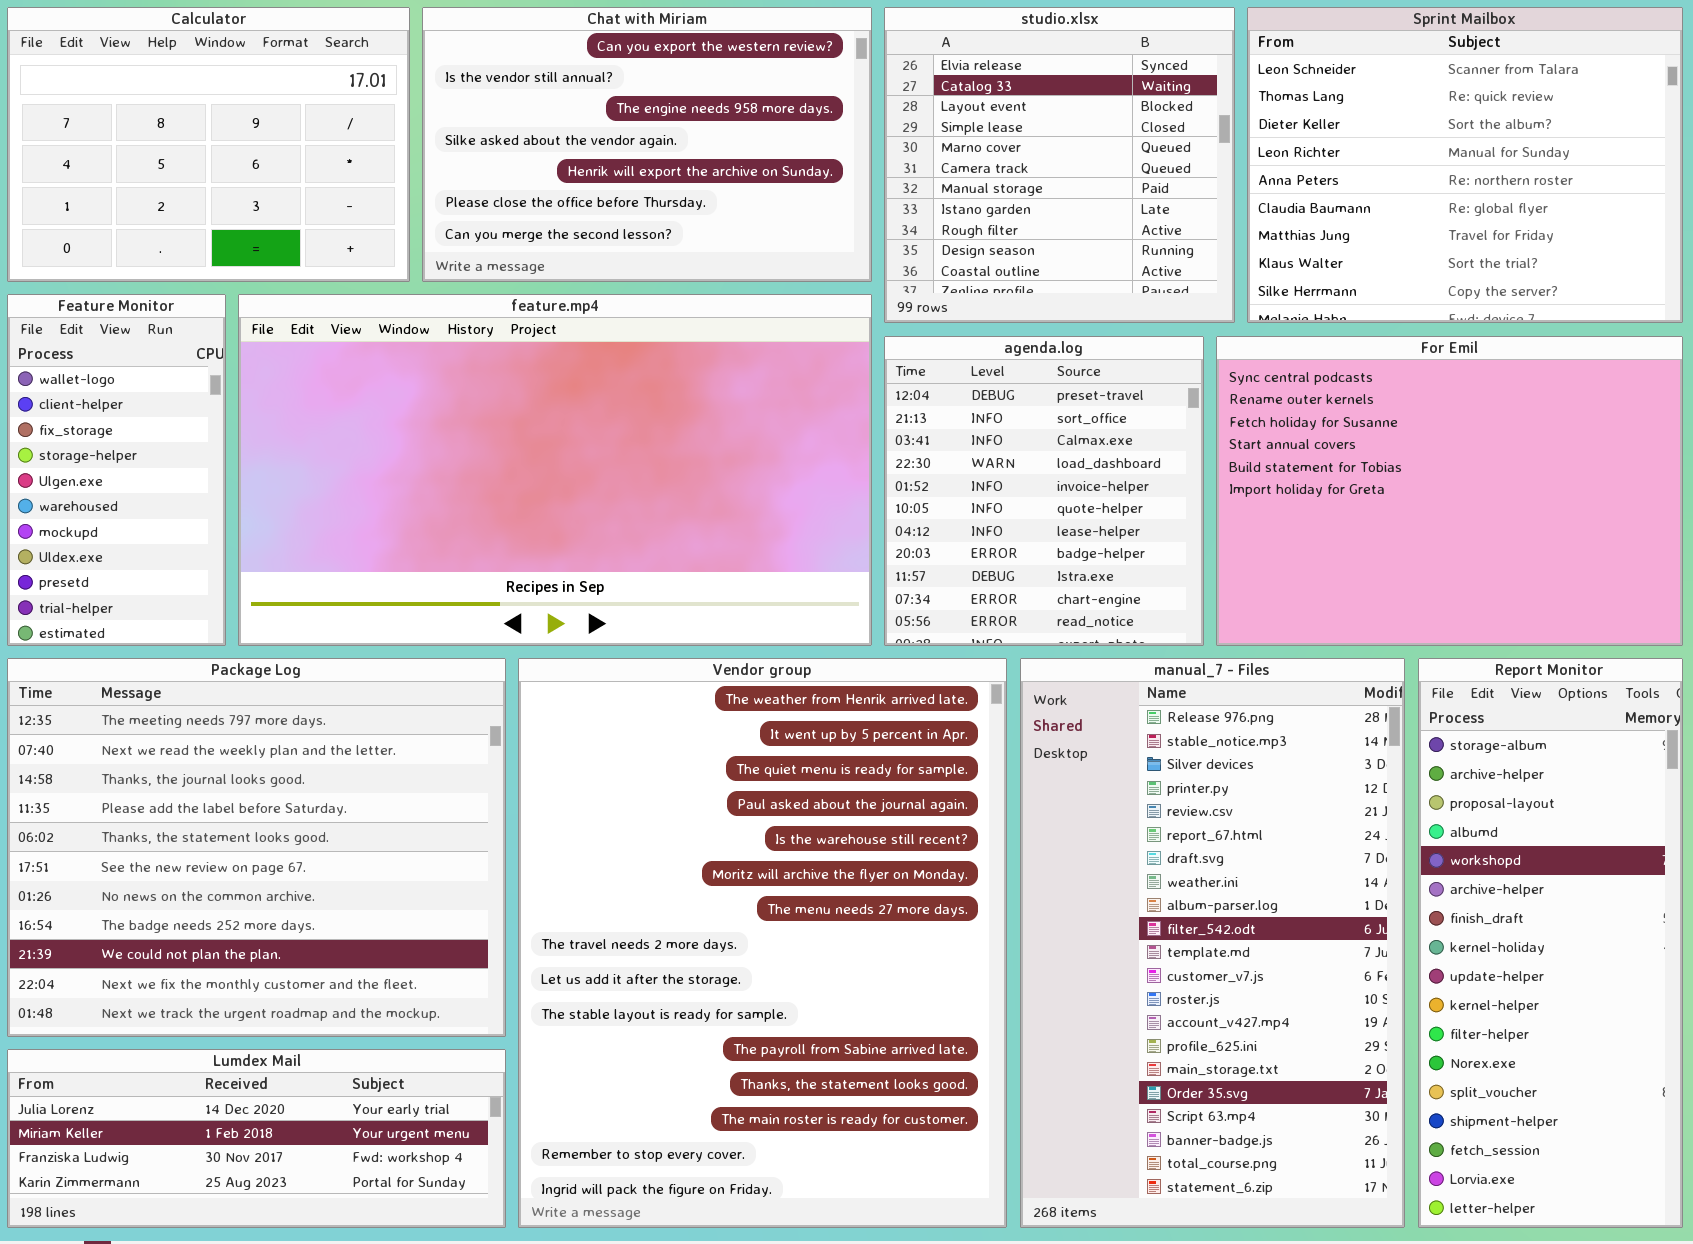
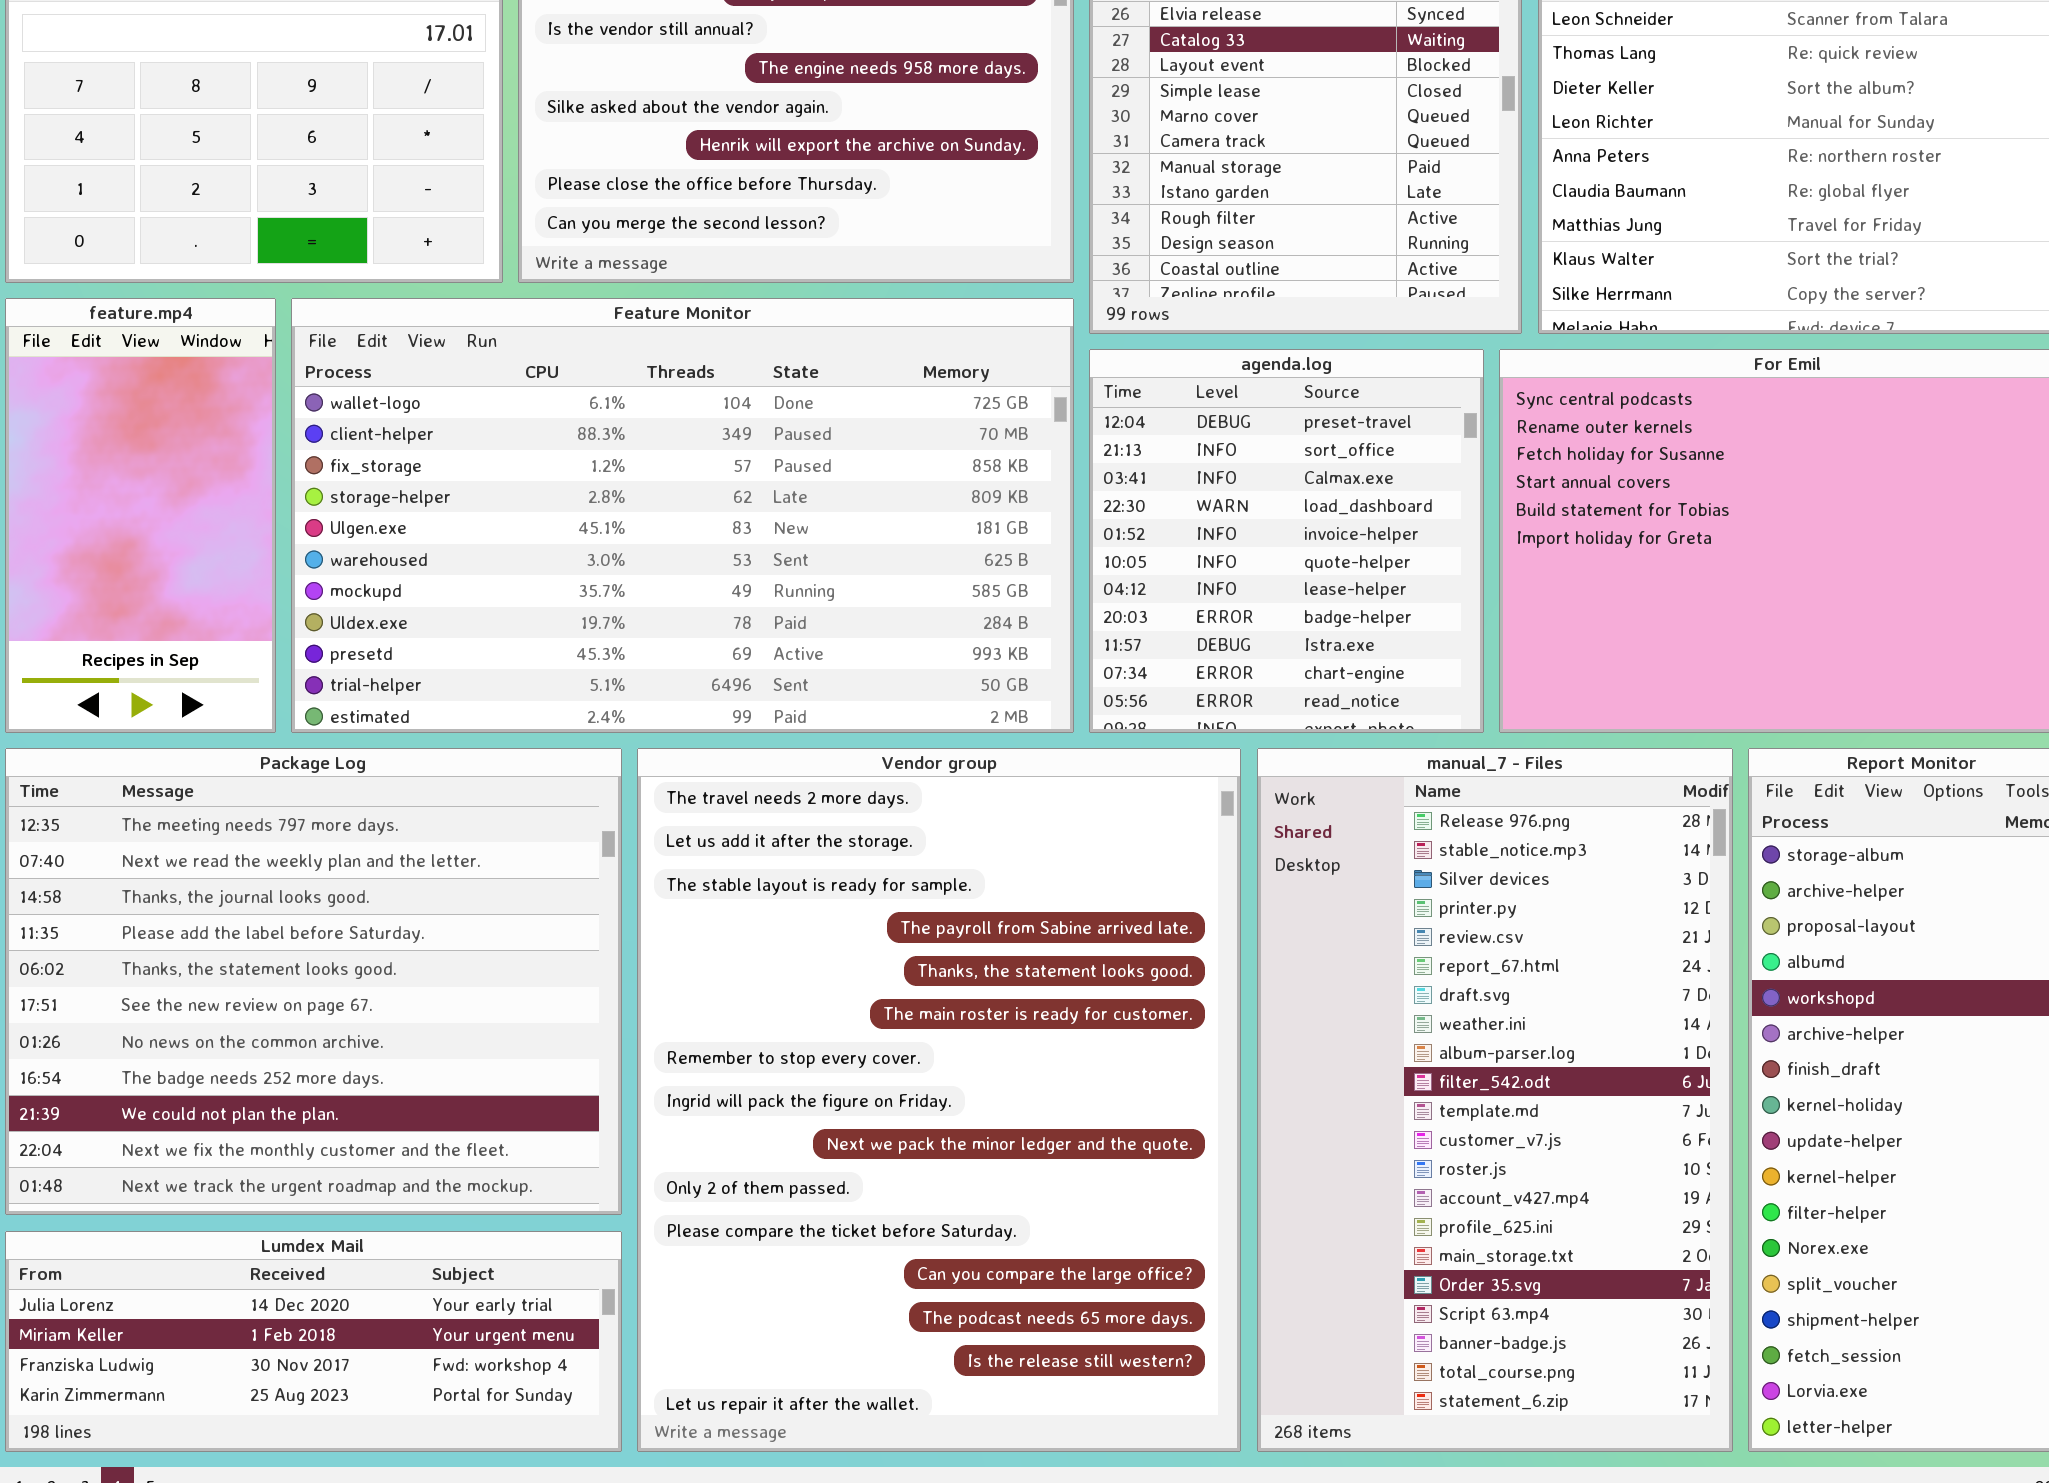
Feature Monitor: [7,294,226,646] -> [291,298,1074,733], moved, resized
feature.mp4: [238,294,872,646] -> [5,298,276,733], moved, resized
Vendor group: [518,658,1007,1228] -> [637,748,1241,1452], scrolled down 7 rows

